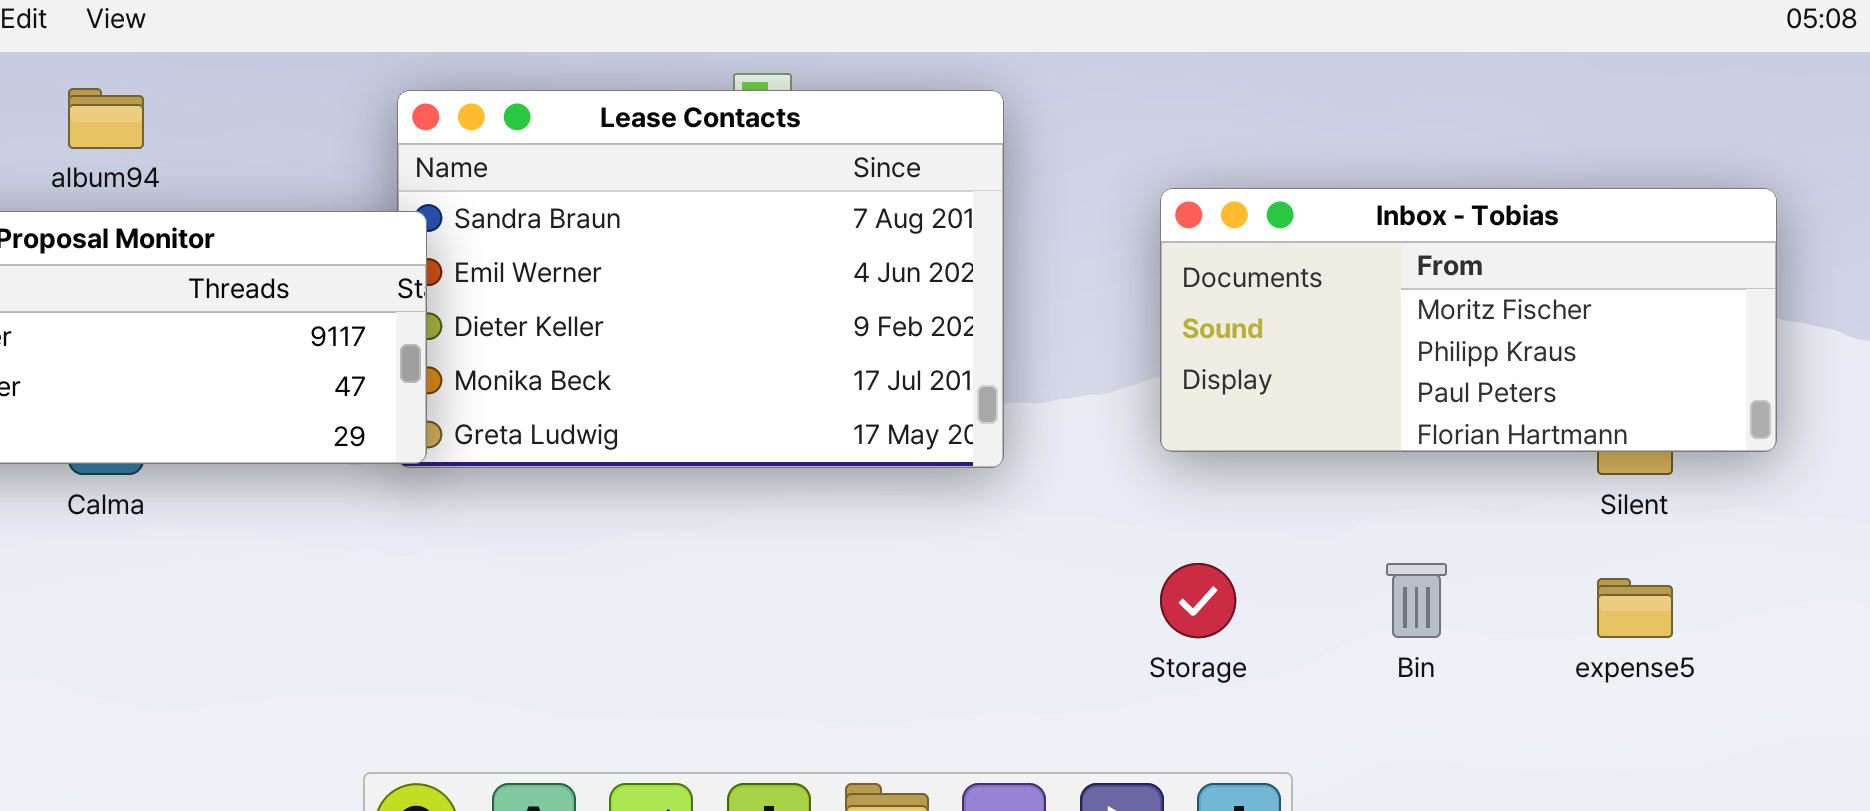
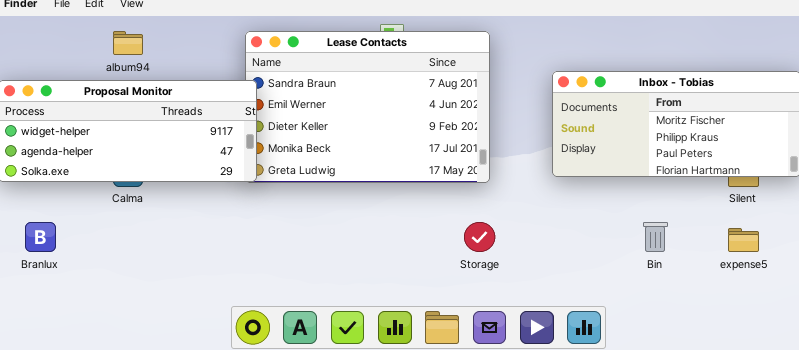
Storage: [1160,563,1236,638] -> [464,222,495,252], moved

